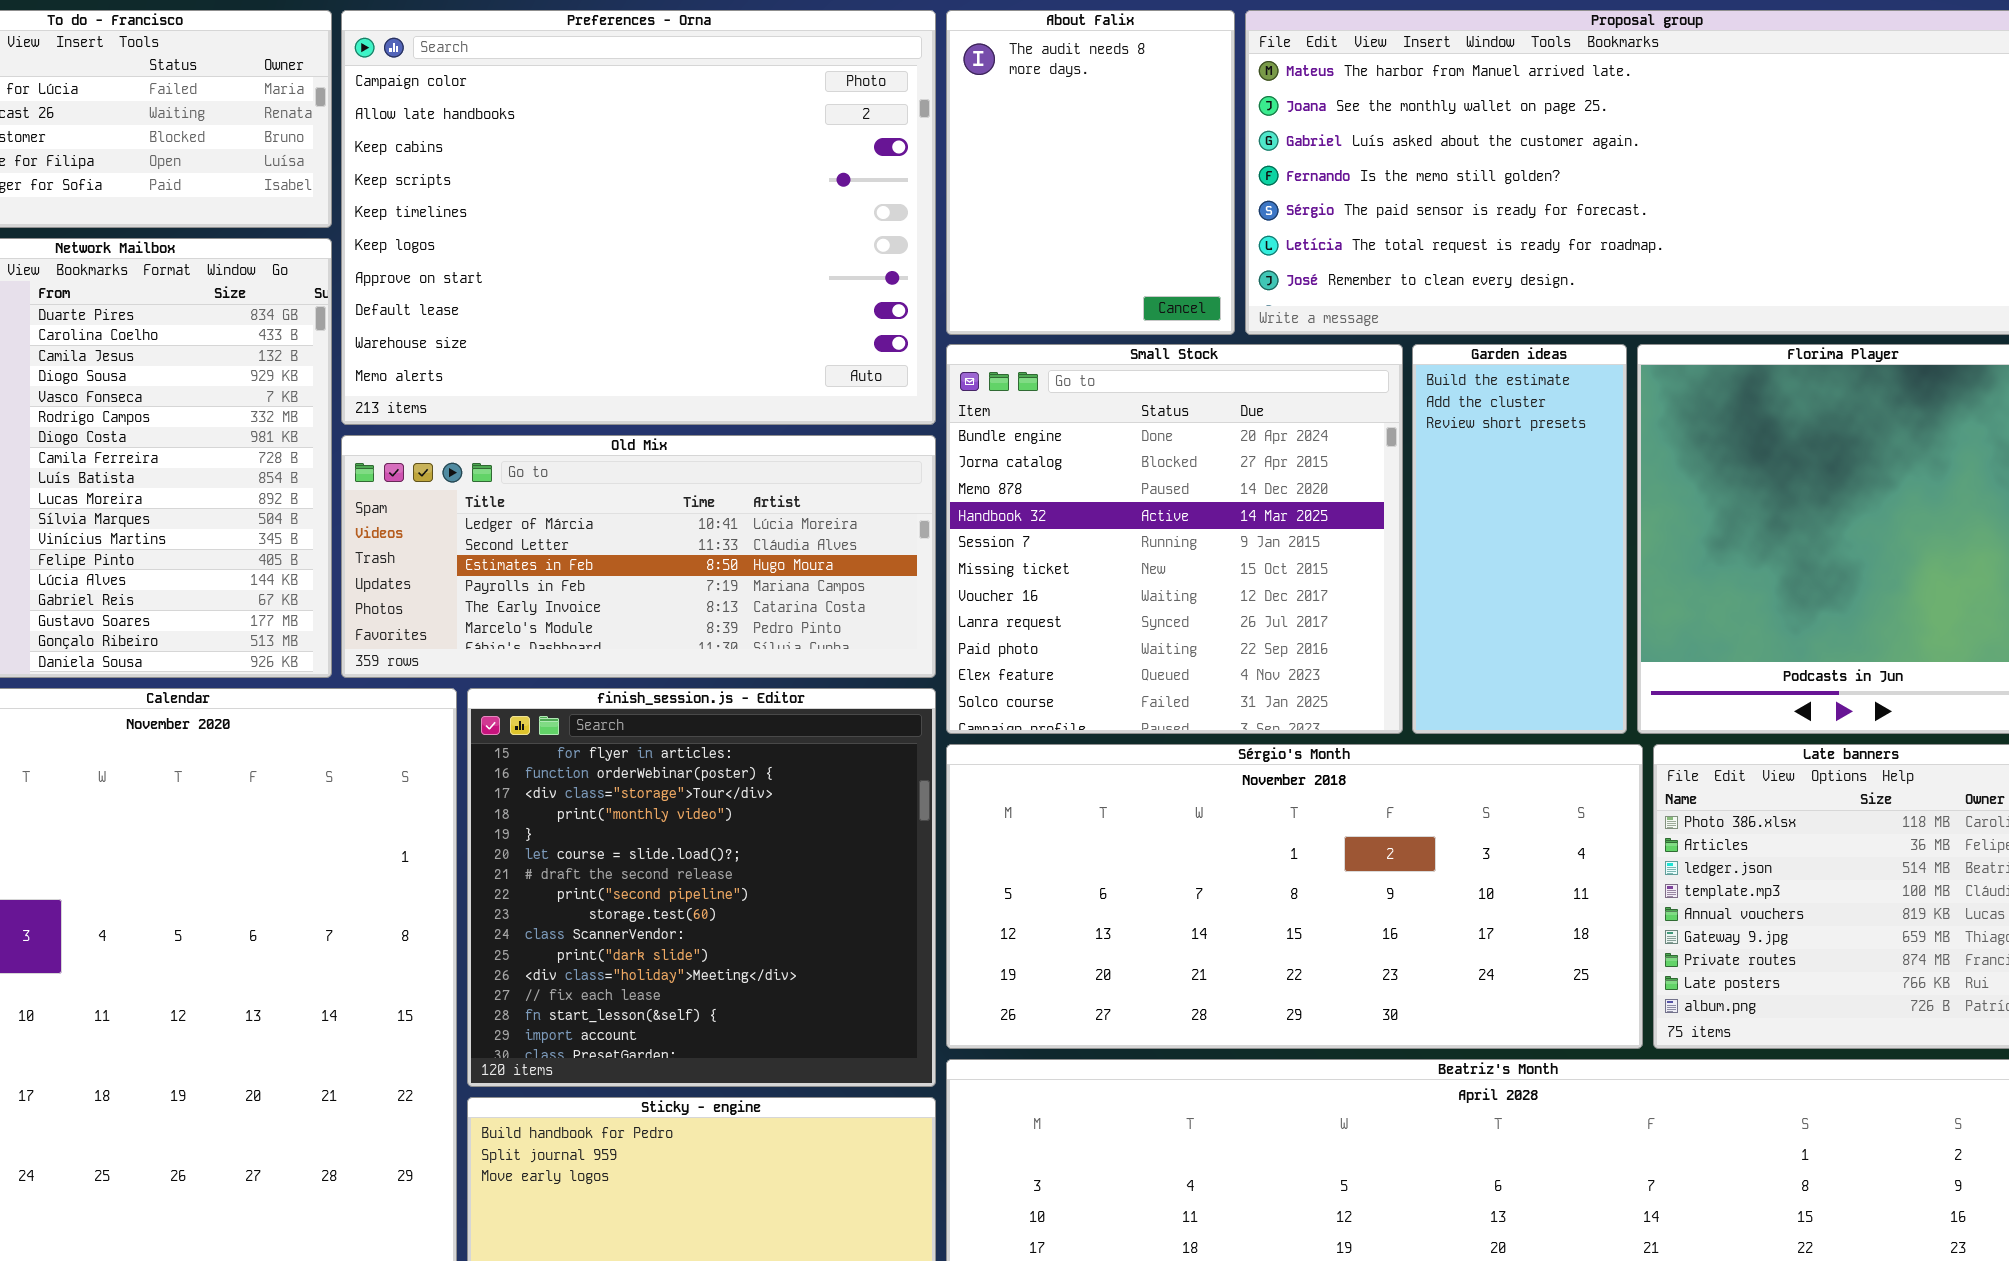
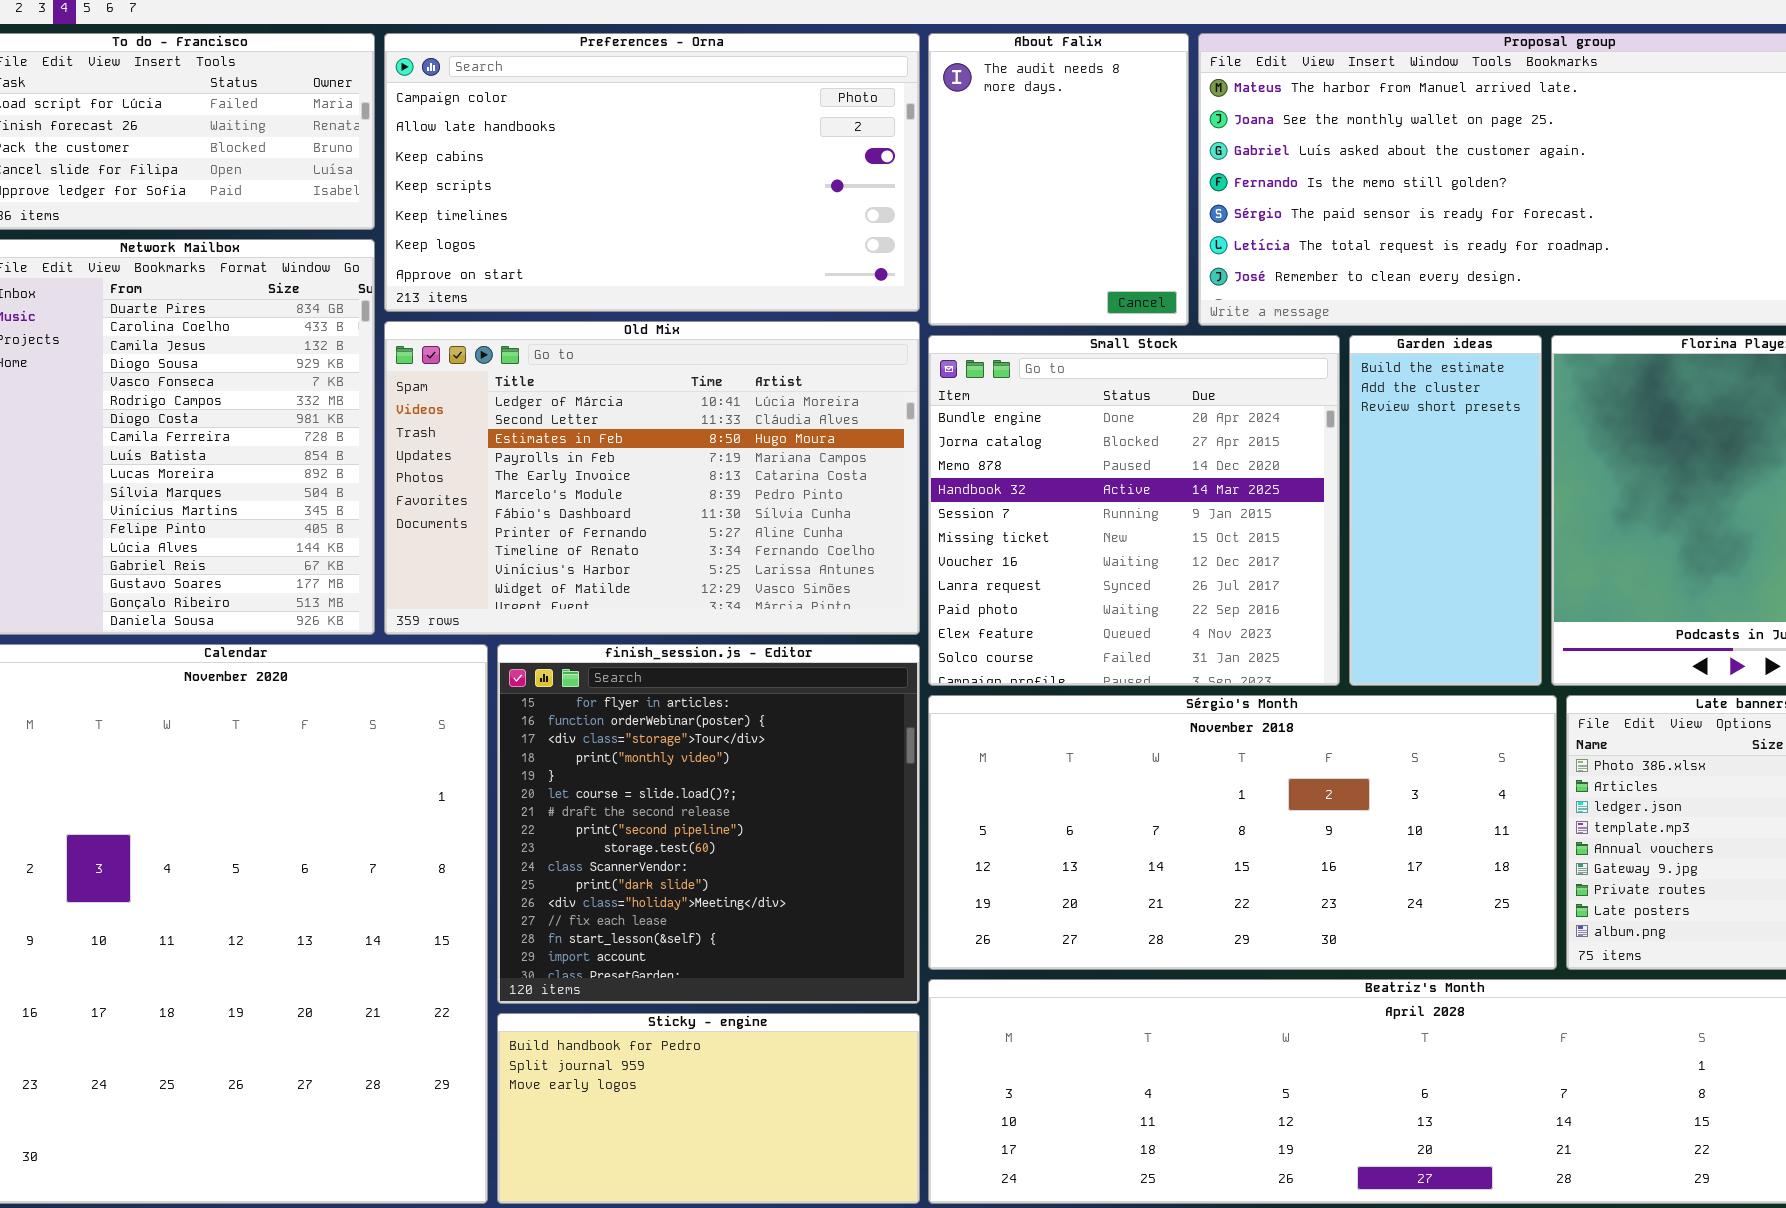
Preferences - Orna: [341,10,936,425] -> [384,33,920,312], resized
Old Mix: [341,435,936,678] -> [384,321,920,635], resized

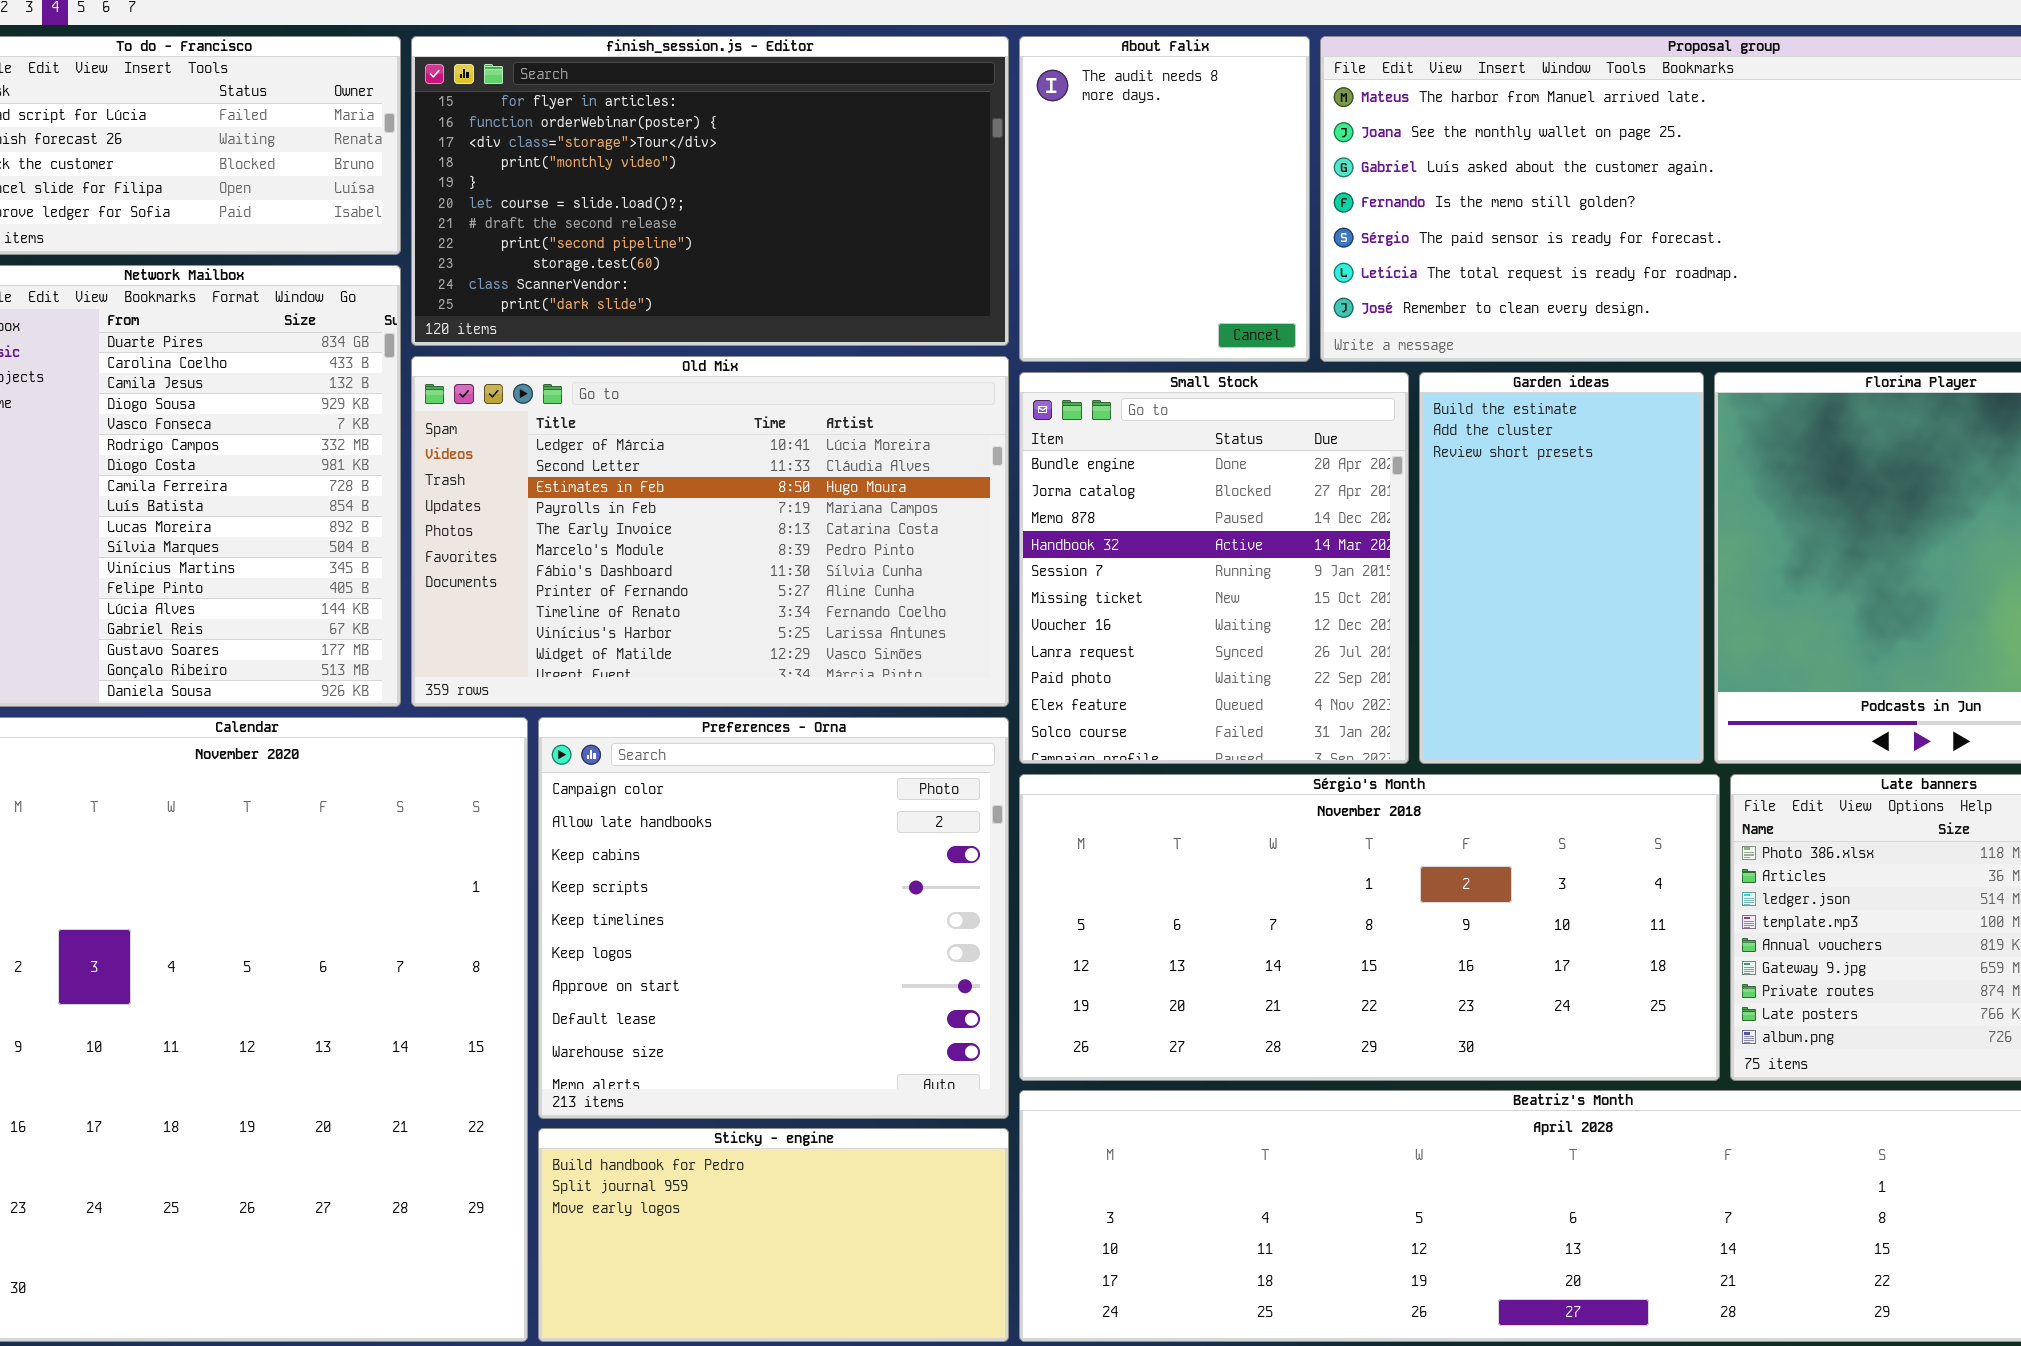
Preferences - Orna: [384,33,920,312] -> [538,717,1009,1119], moved, resized
Small Stock: [928,335,1340,686] -> [1019,372,1409,764], resized
Garden ideas: [1349,335,1542,686] -> [1419,372,1704,764], resized
finish_session.js - Editor: [497,644,920,1004] -> [411,36,1009,346], moved, resized

